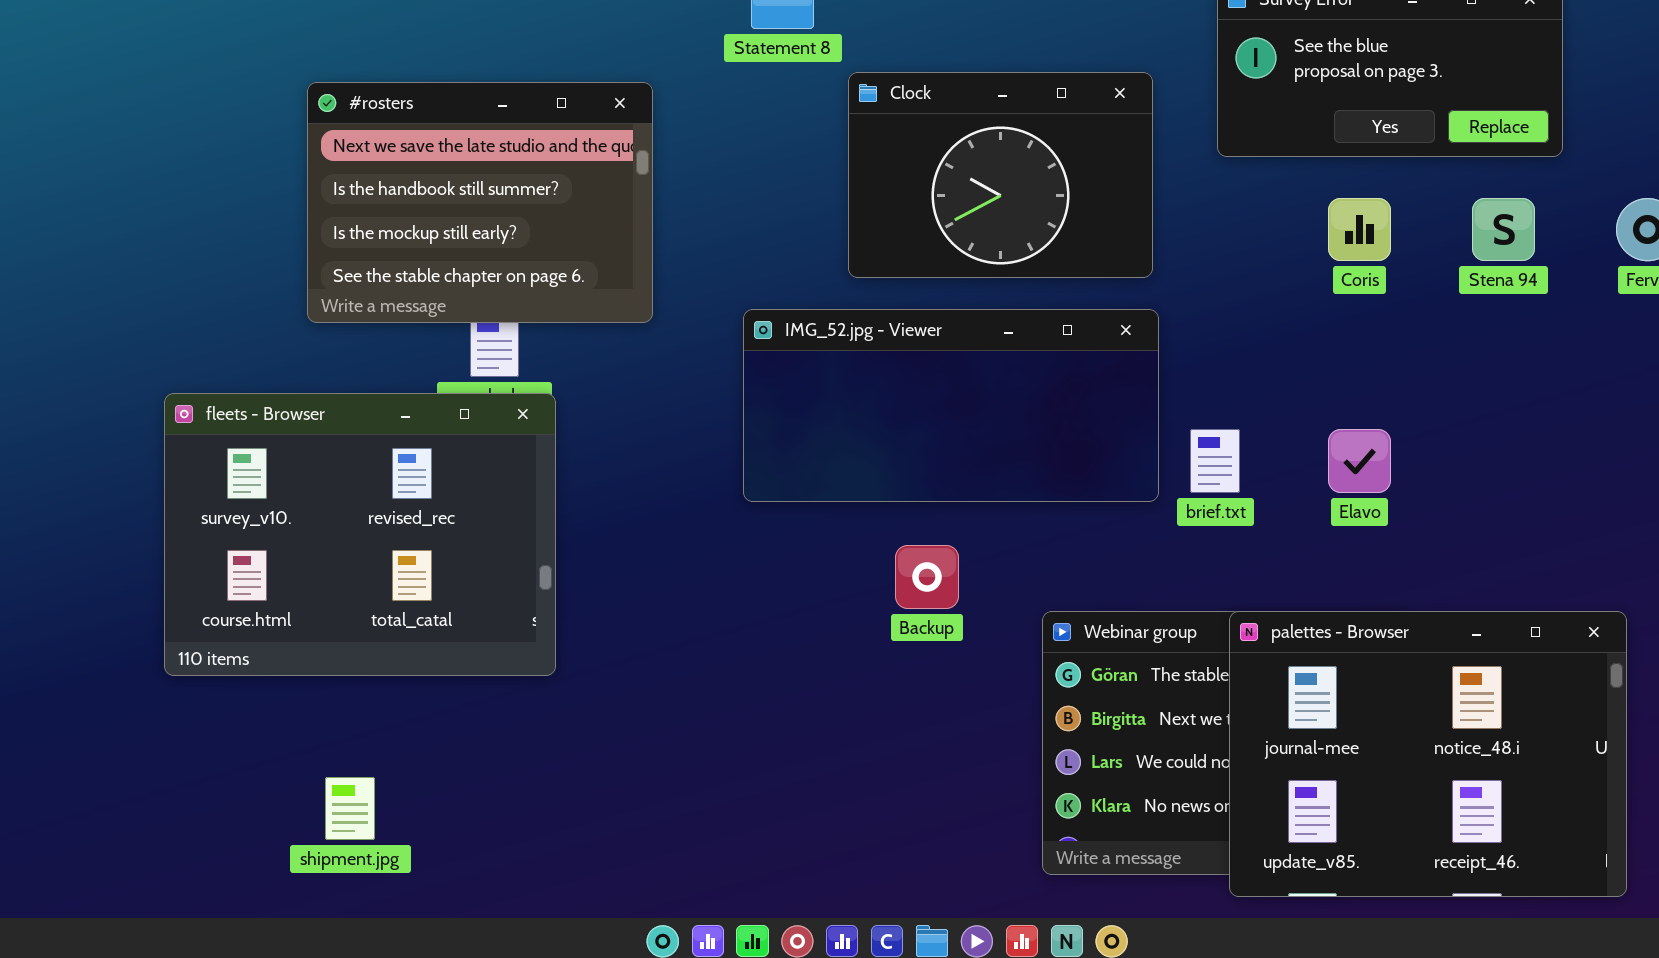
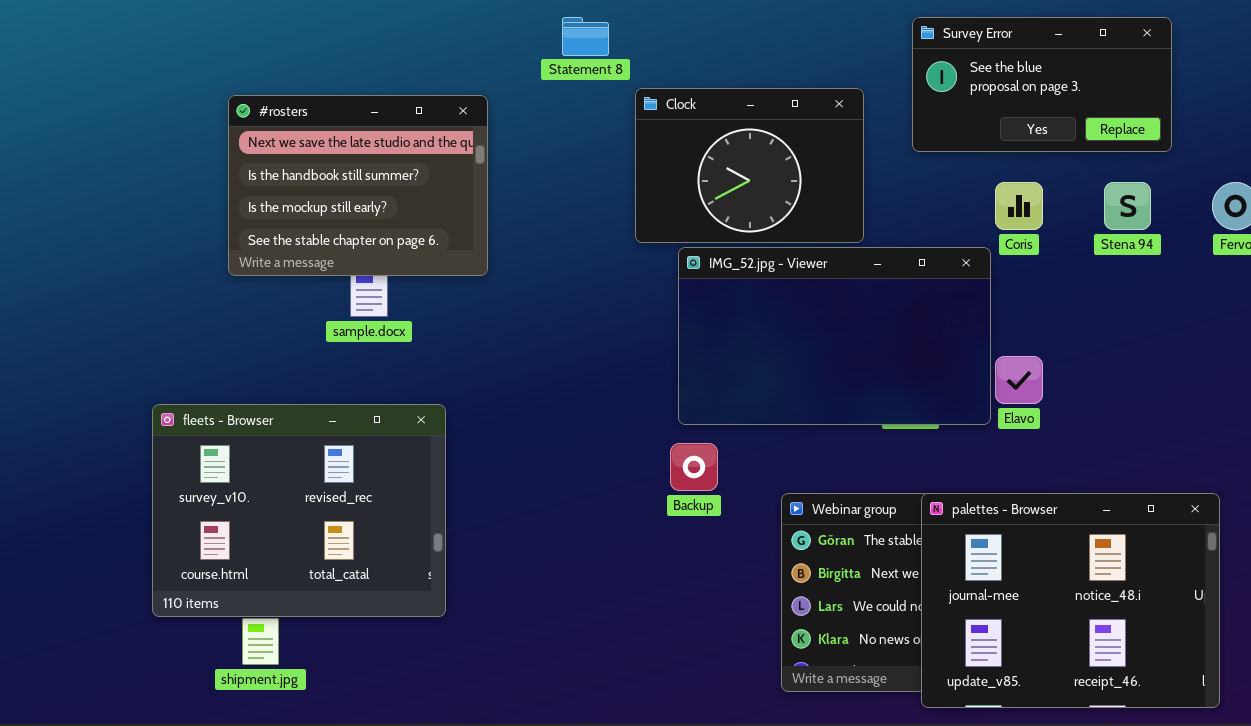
IMG_52.jpg - Viewer: [743,309,1159,502] -> [678,247,991,425], moved, resized
fleets - Browser: [164,393,556,676] -> [152,404,446,617], moved

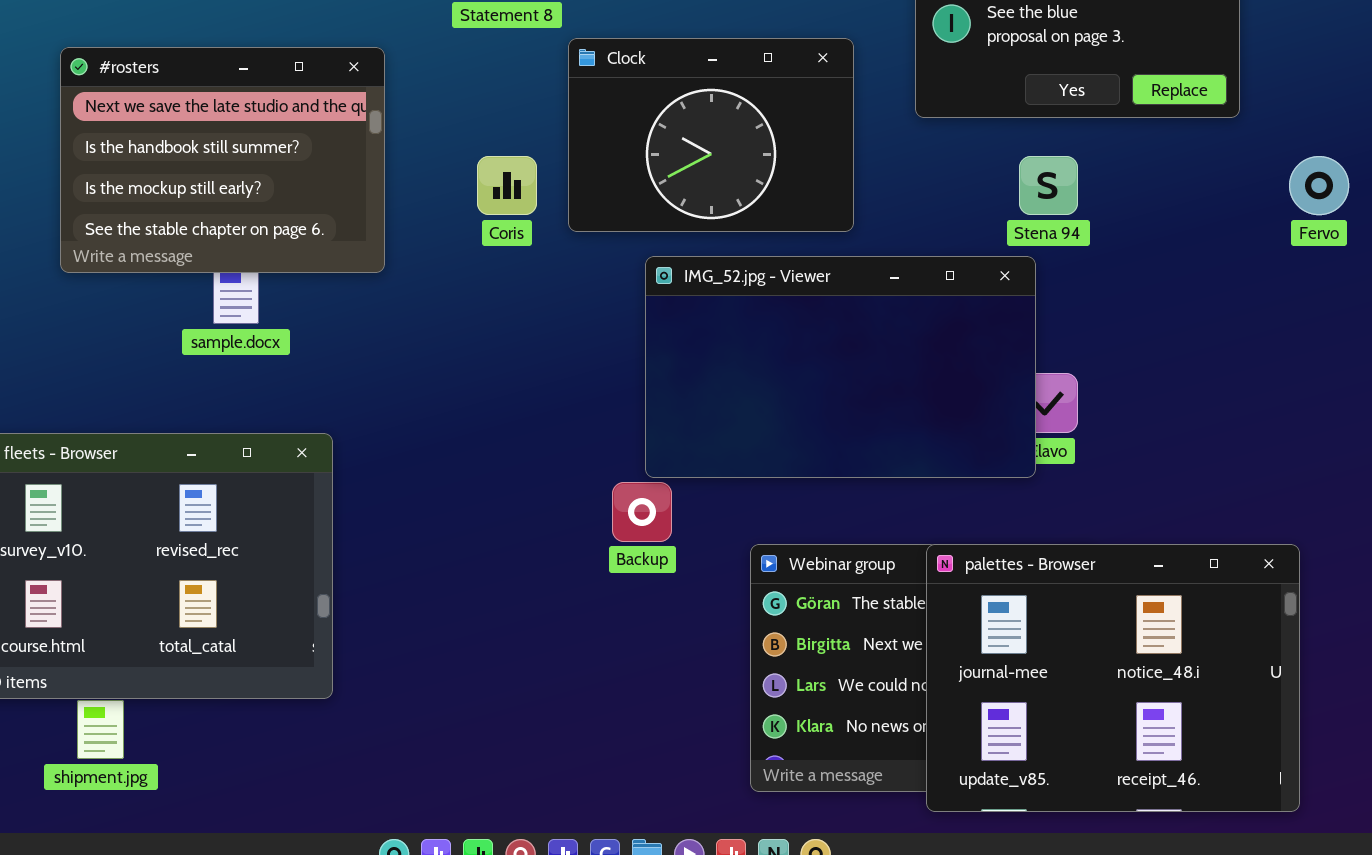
Coris: [995,182,1043,230] -> [477,156,537,215], moved
Stena 94: [1104,182,1151,230] -> [1019,156,1078,215], moved
IMG_52.jpg - Viewer: [678,247,991,425] -> [645,256,1036,478], moved

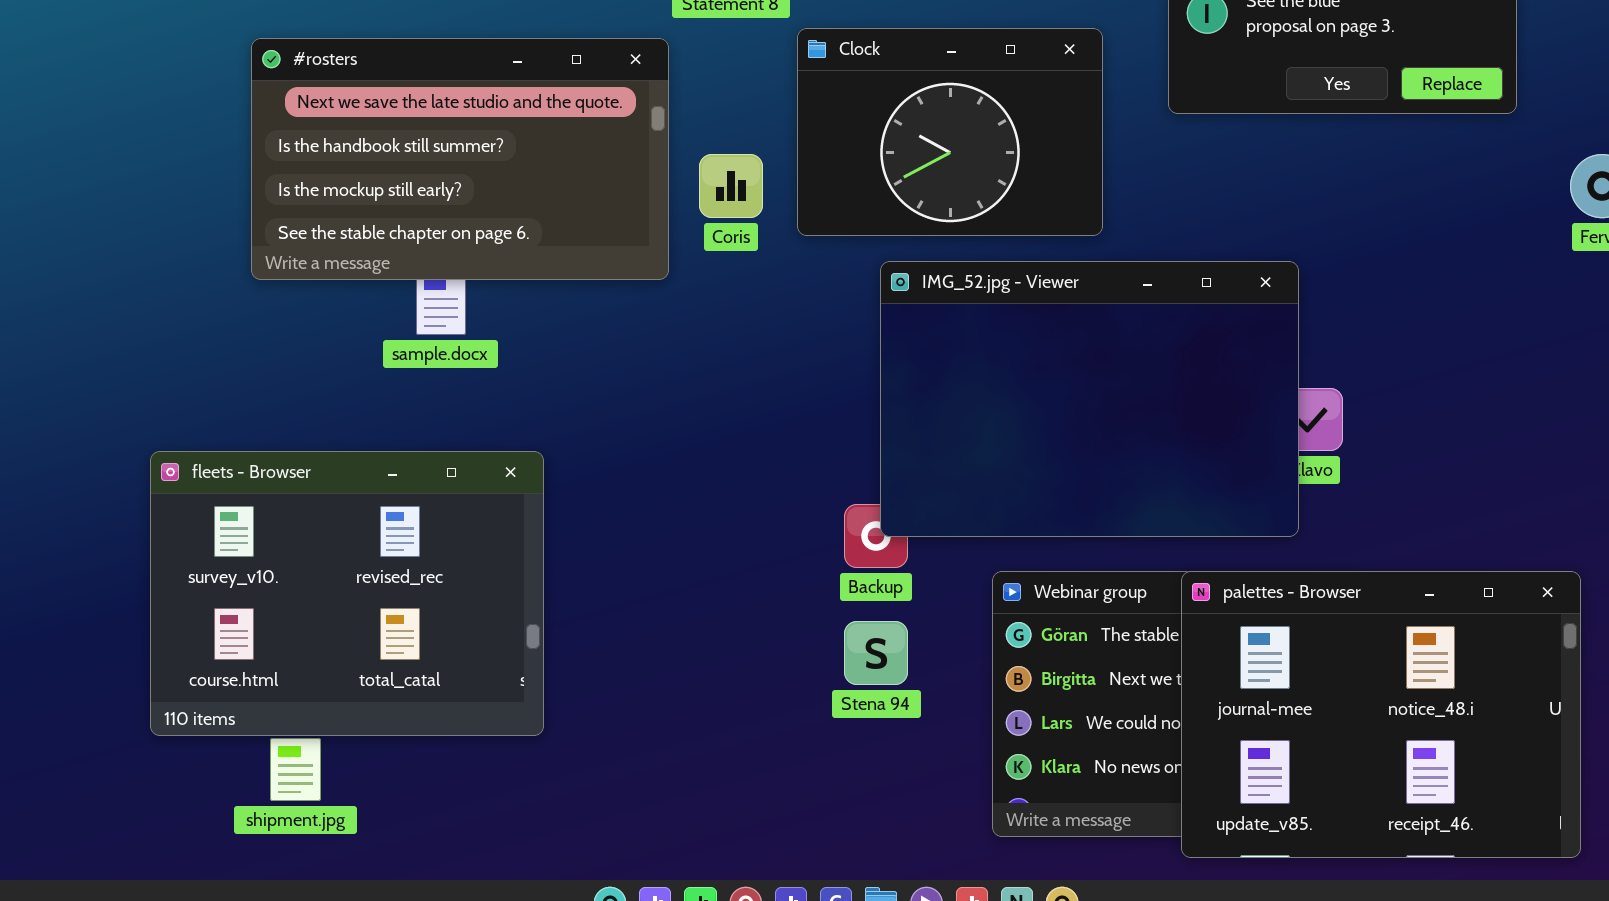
#rosters: [60,47,385,273] -> [251,38,669,280], resized
Stena 94: [1019,156,1078,215] -> [844,621,908,685], moved
IMG_52.jpg - Viewer: [645,256,1036,478] -> [880,261,1299,537], resized

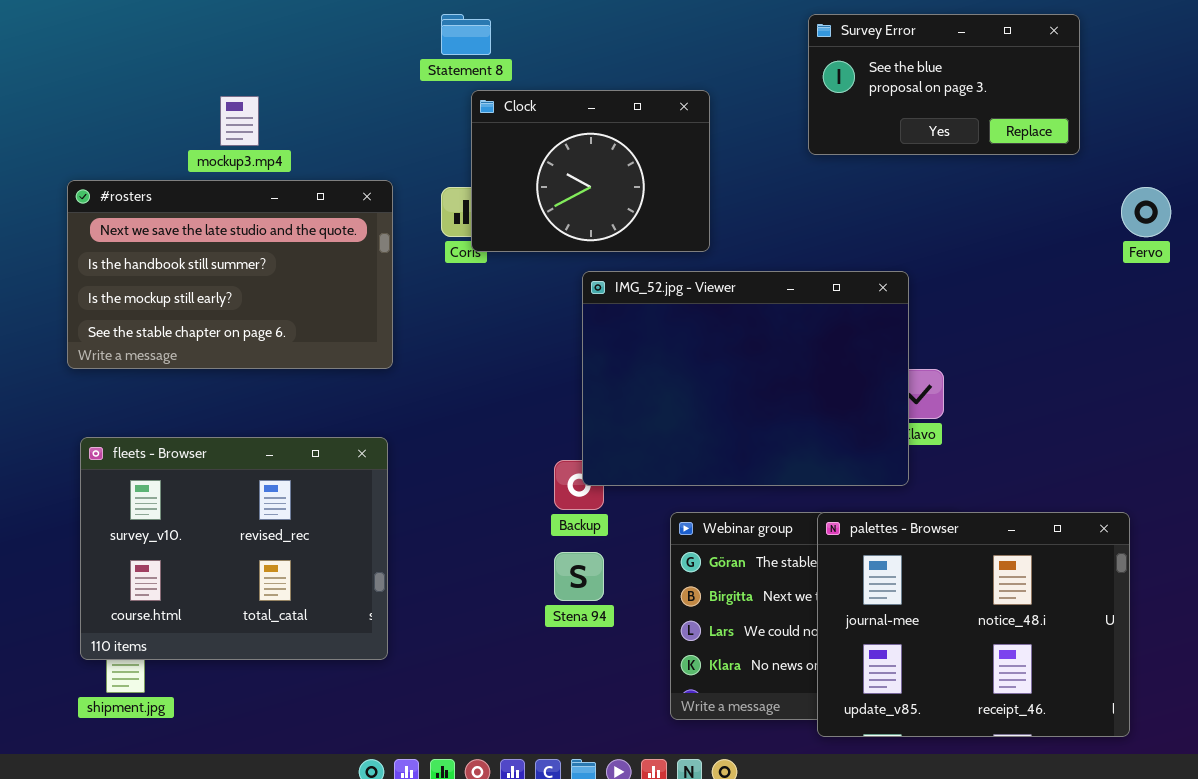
Clock: [797,28,1103,236] -> [471,90,710,252], moved
#rosters: [251,38,669,280] -> [67,180,393,369], moved
fleets - Browser: [150,451,544,736] -> [80,437,388,660], moved

